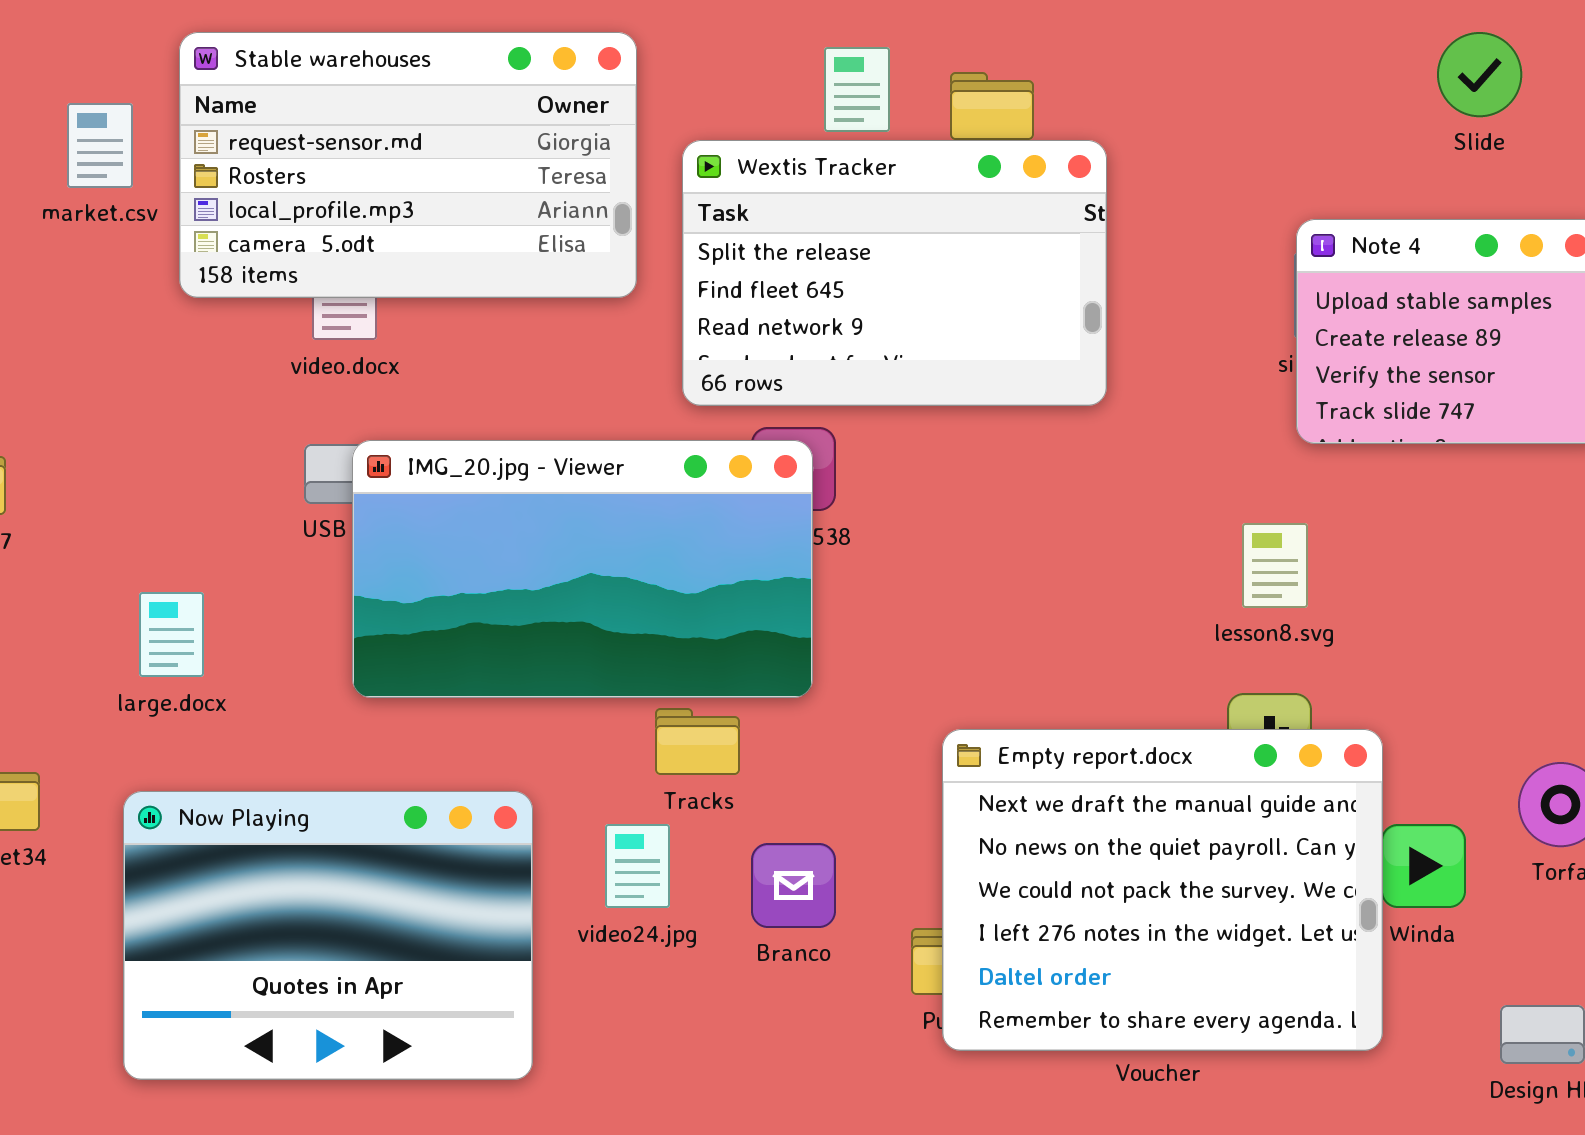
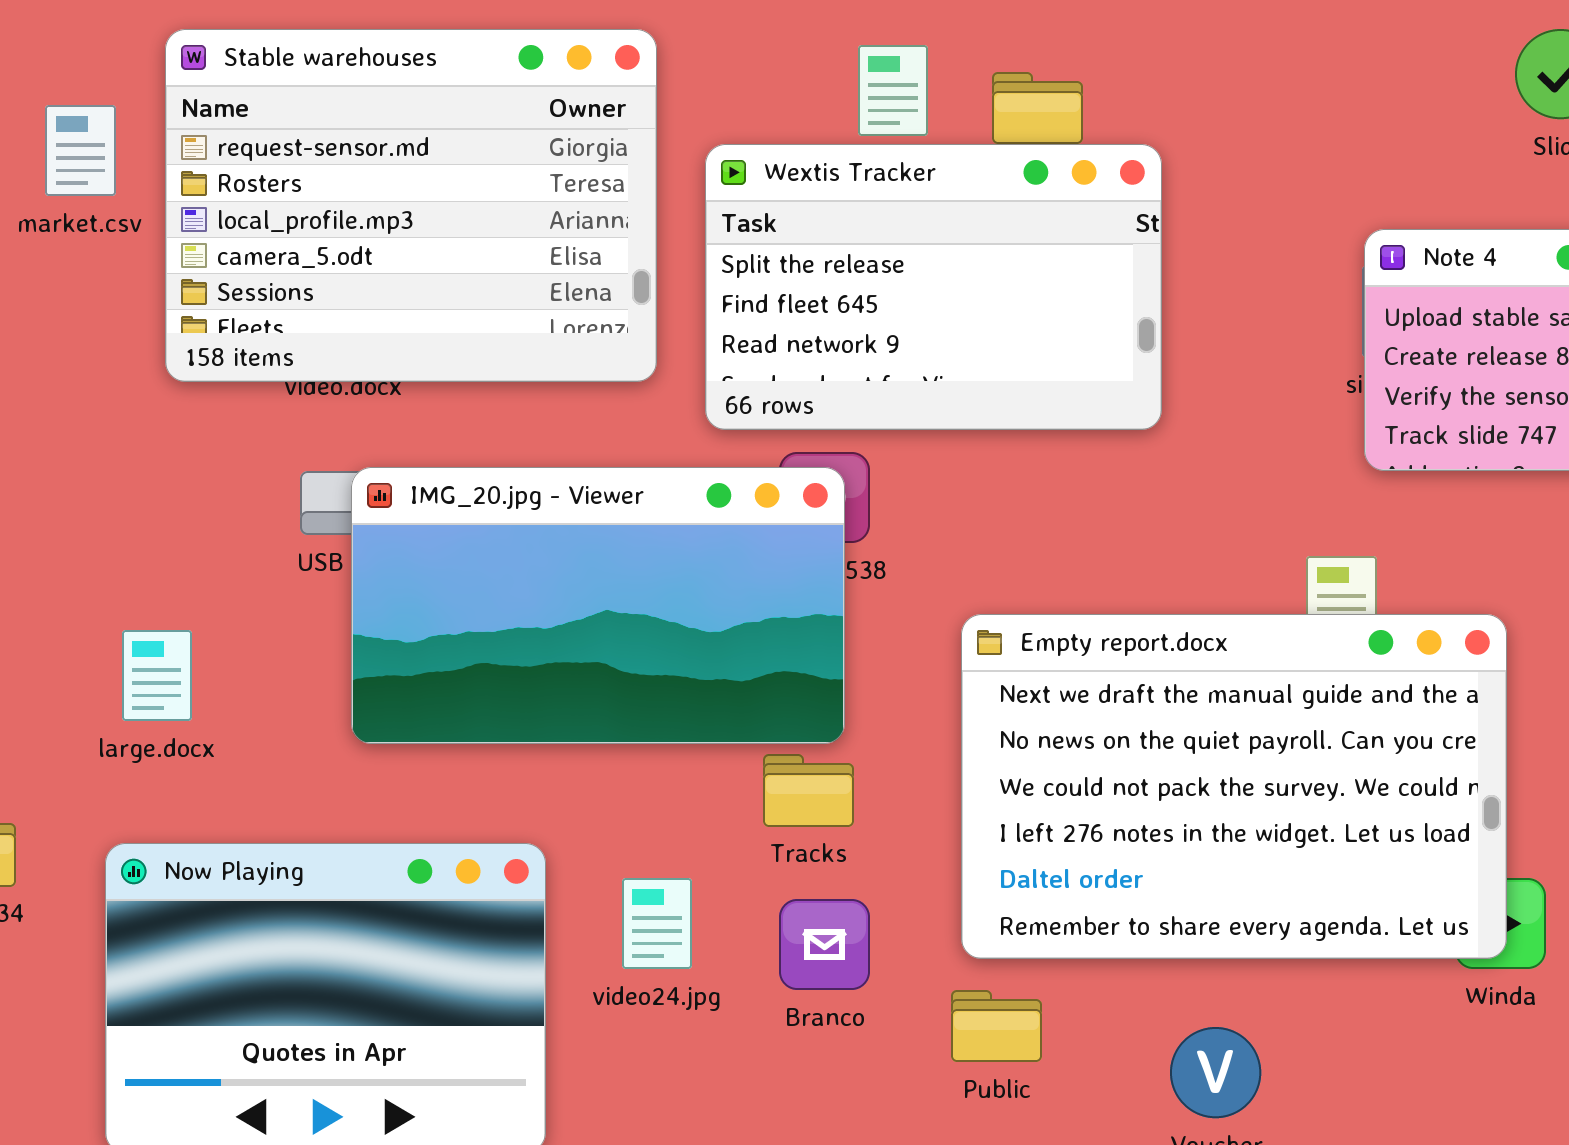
Stable warehouses: [179,32,637,298] -> [165,29,657,382], resized
Tracks: [655,708,740,775] -> [763,754,854,827], moved
Empty report.docx: [942,729,1383,1051] -> [961,614,1507,959], moved, resized

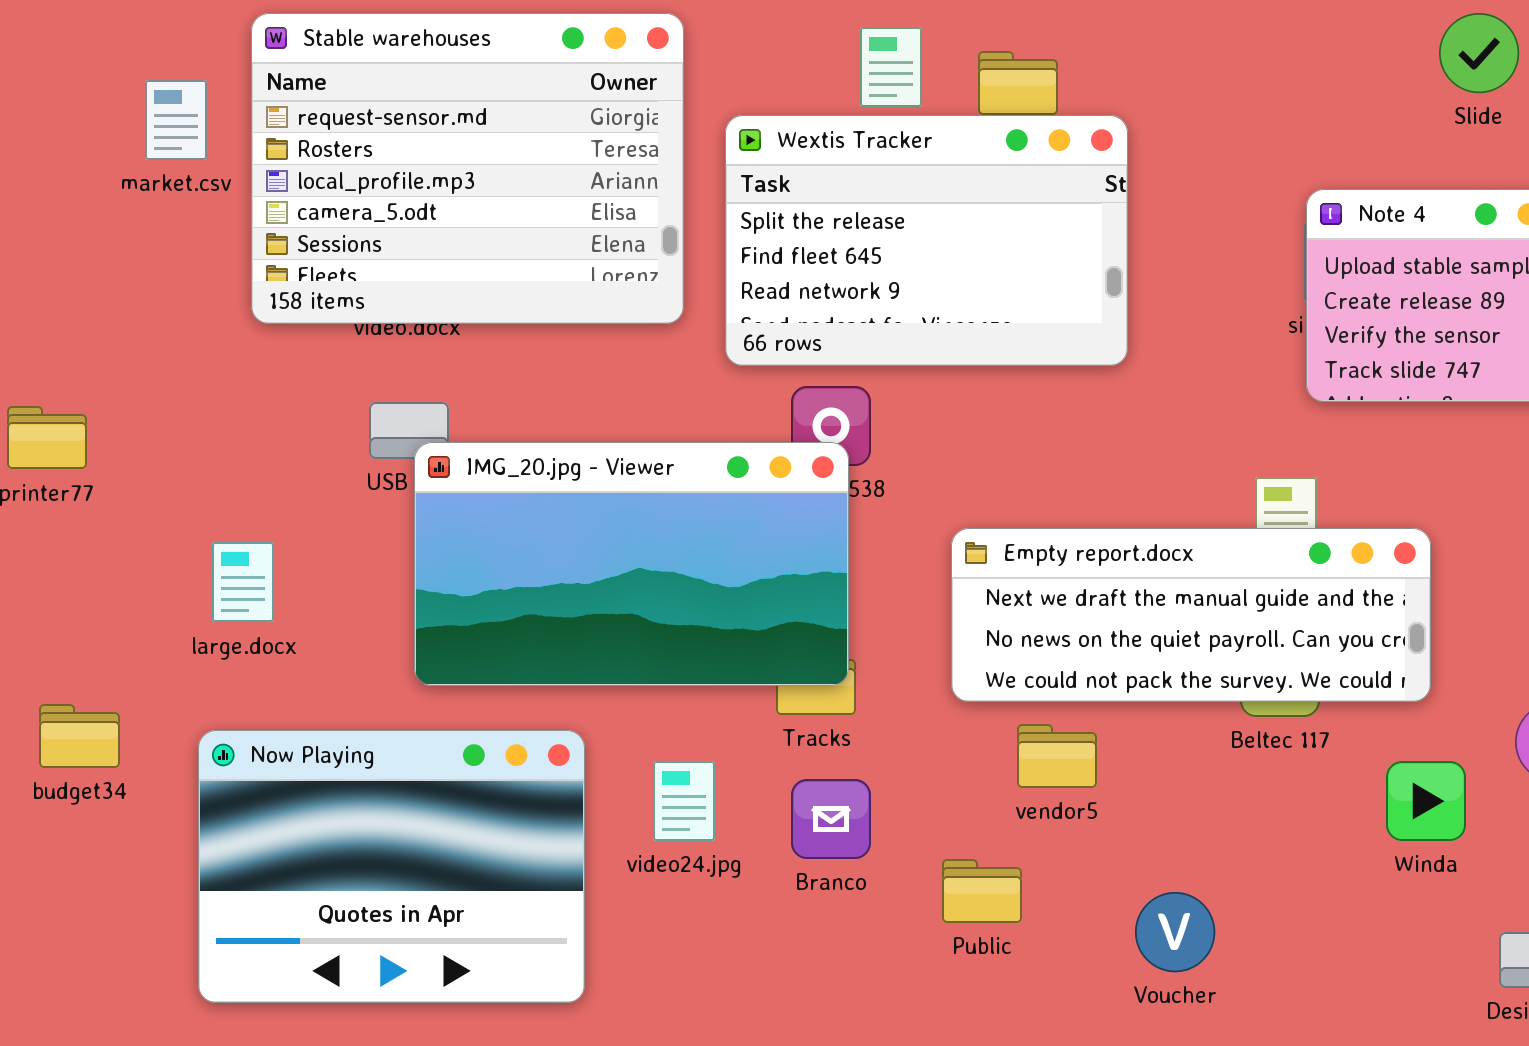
IMG_20.jpg - Viewer: [351,467,845,744] -> [414,442,849,686], moved
Empty report.docx: [961,614,1507,959] -> [951,528,1431,702], resized

